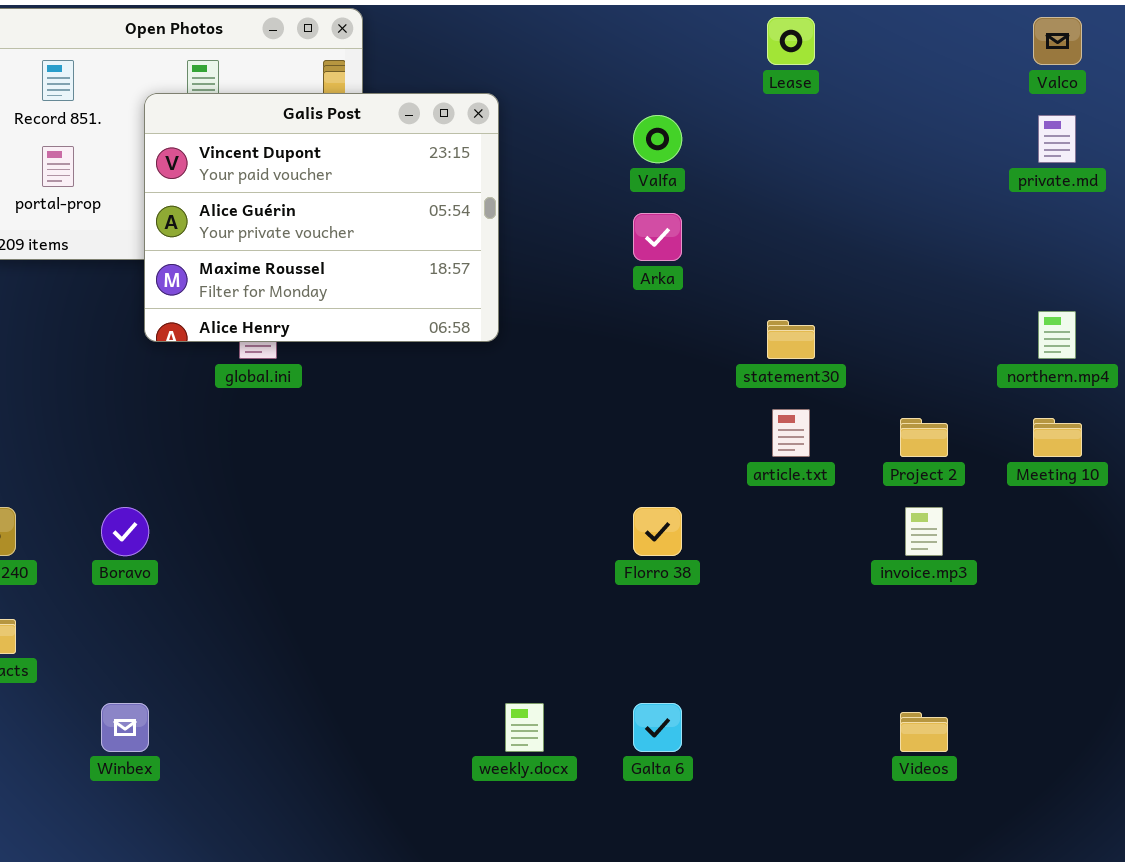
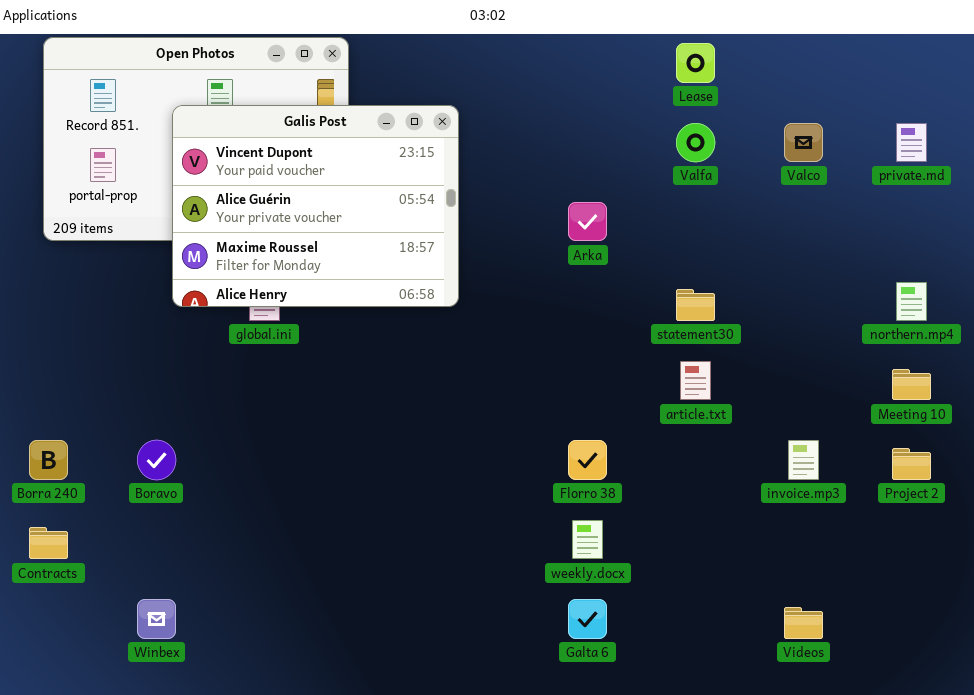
Valco: [1033,17,1082,65] -> [784,123,823,162], moved
Valfa: [633,115,682,163] -> [676,123,715,162], moved
Project 2: [900,418,948,457] -> [892,448,931,480], moved
weekly.docx: [505,703,544,752] -> [572,520,603,559], moved

